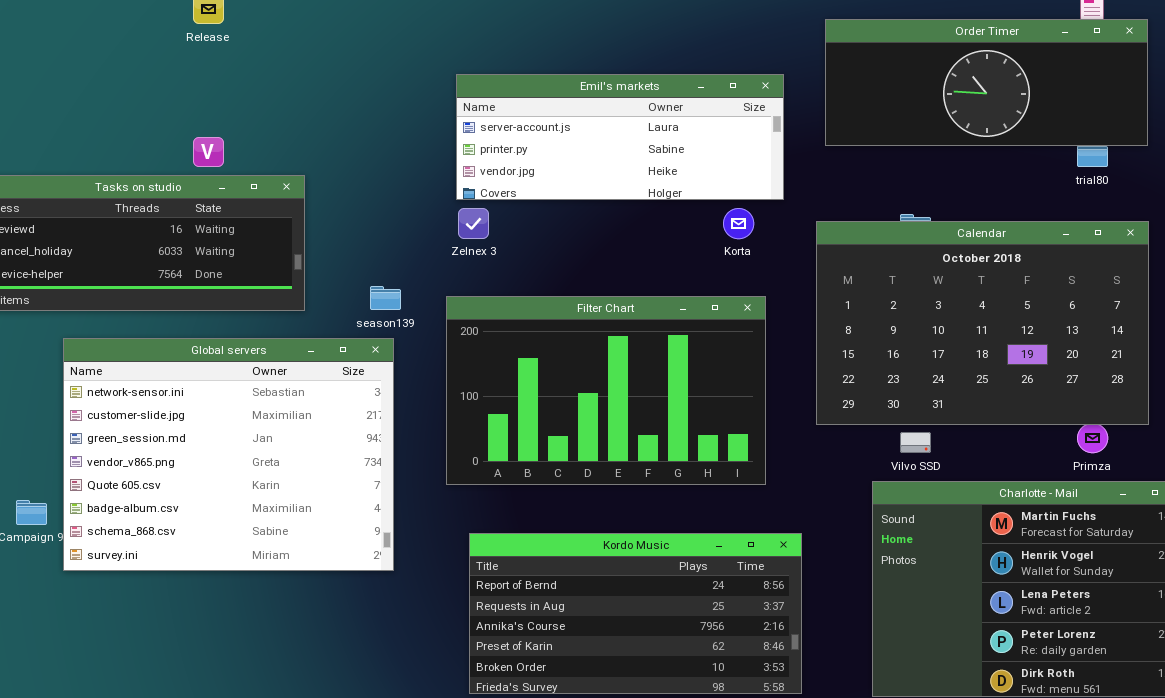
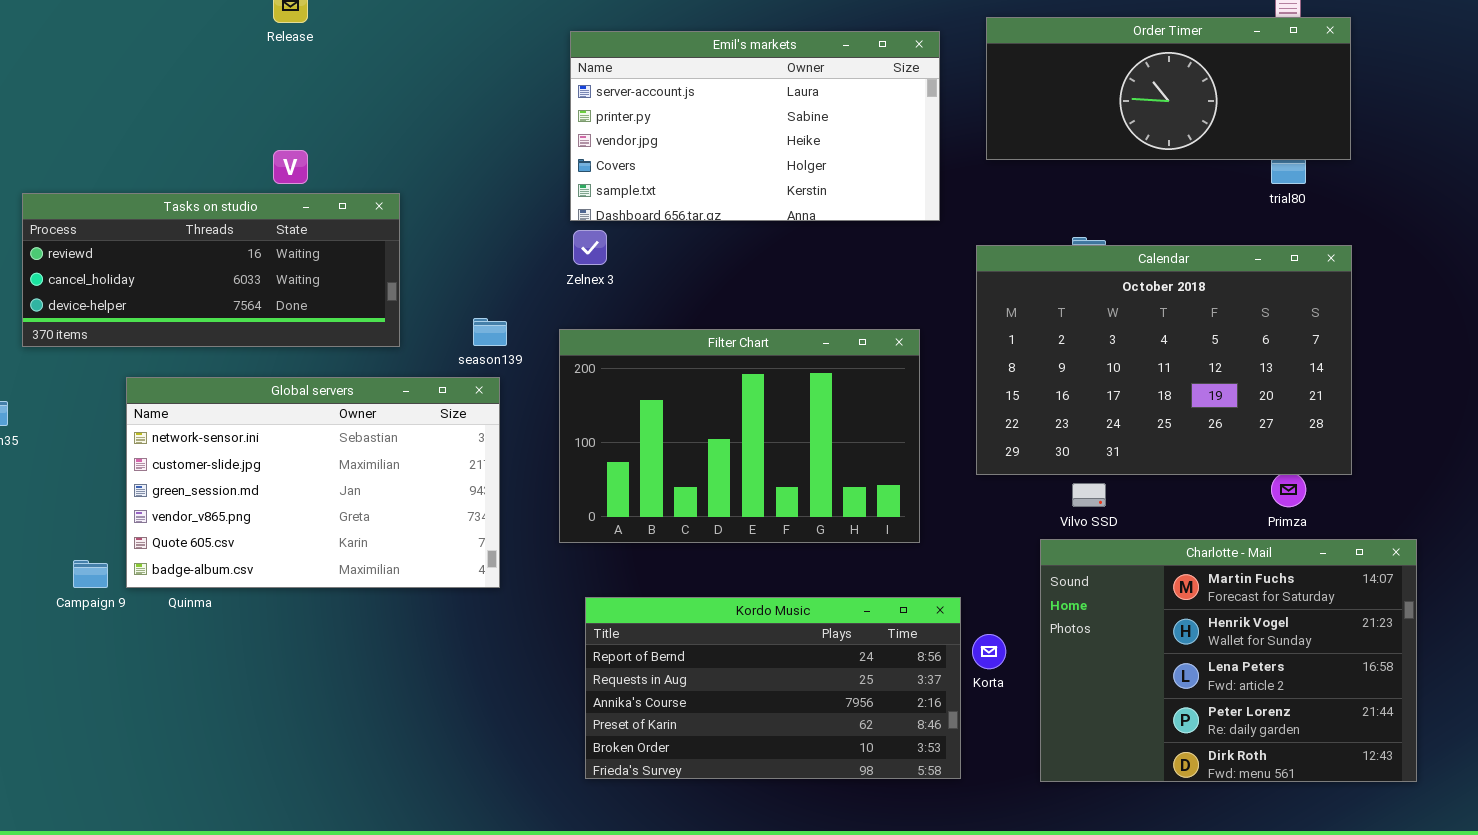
Emil's markets: [456,74,784,200] -> [570,31,940,221], resized
Korta: [723,208,754,239] -> [972,634,1006,669], moved
Global servers: [63,338,394,571] -> [126,377,500,588], resized

